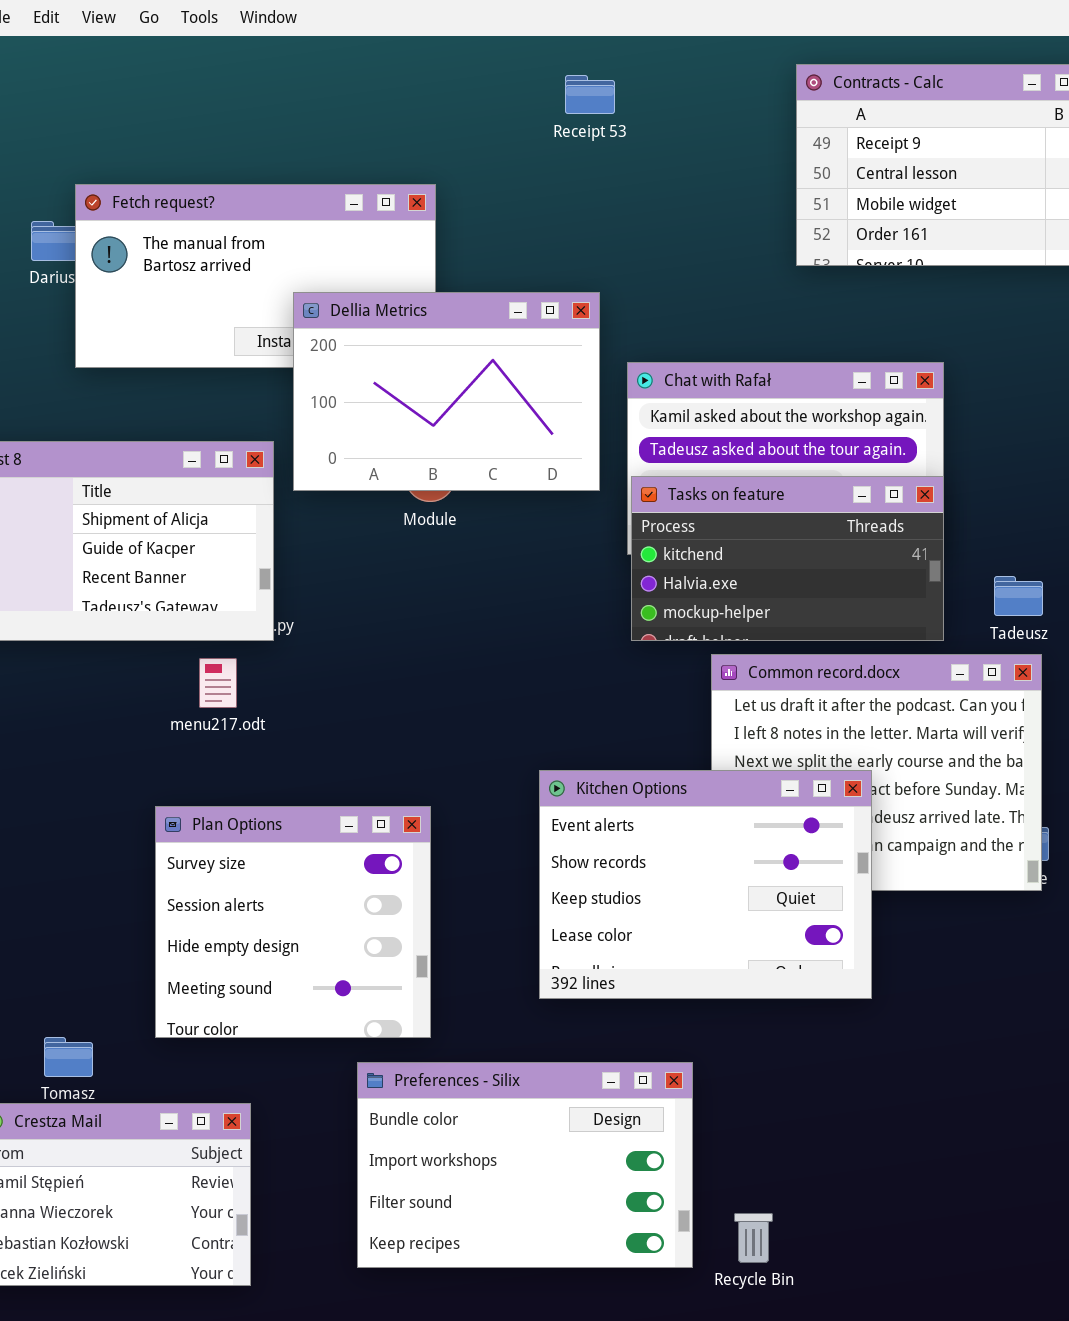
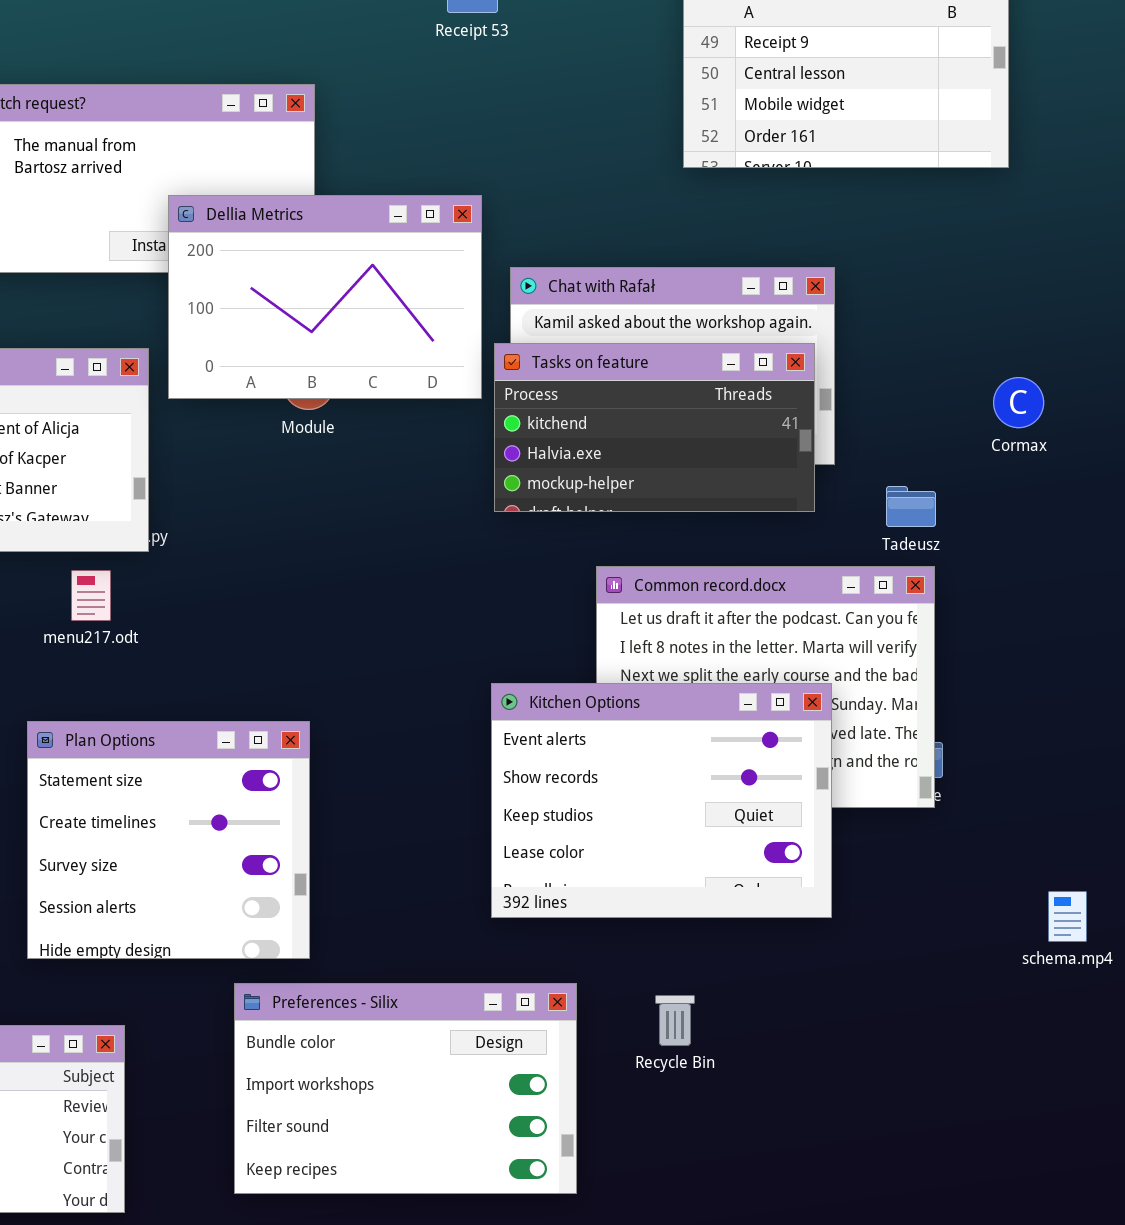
Tasks on feature: [631,476,944,641] -> [494,343,815,512], moved
Kitchen Options: [539,770,872,999] -> [491,683,832,918], moved
Plan Options: [155,806,431,1038] -> [27,721,310,959], scrolled up 2 rows
Recycle Bin: [734,1213,773,1263] -> [655,995,695,1046], moved

